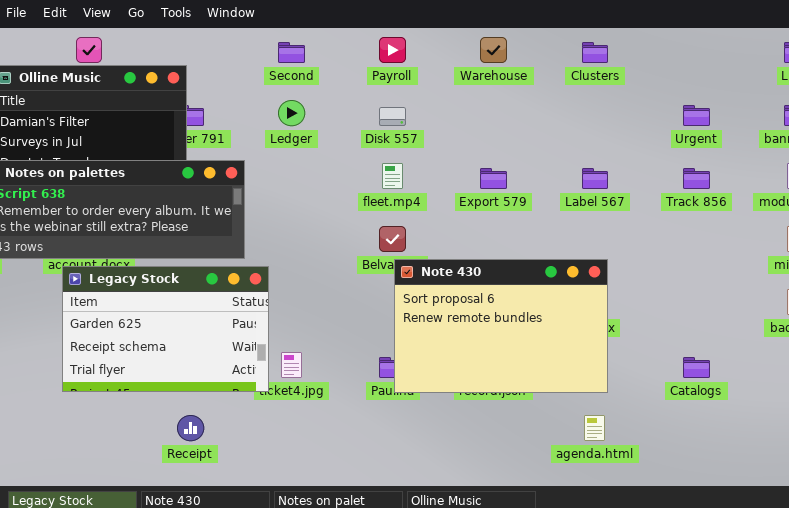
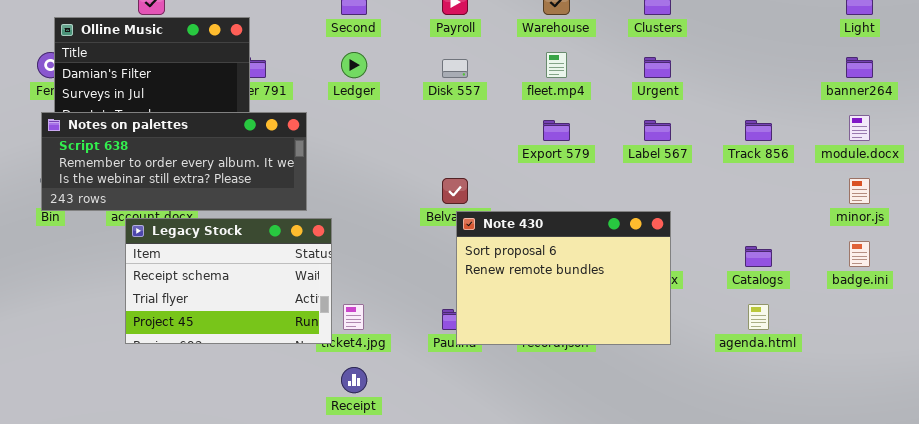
Urgent: [683,105,710,126] -> [644,57,671,78], moved
fleet.mp4: [382,163,403,189] -> [546,52,567,78], moved
Legacy Stock: [62,266,269,392] -> [125,218,332,344], scrolled down 1 row
Catalogs: [683,357,710,378] -> [745,246,772,267], moved
Receipt: [177,415,204,441] -> [341,367,367,393], moved
agenda.html: [584,415,605,441] -> [748,304,769,330], moved

